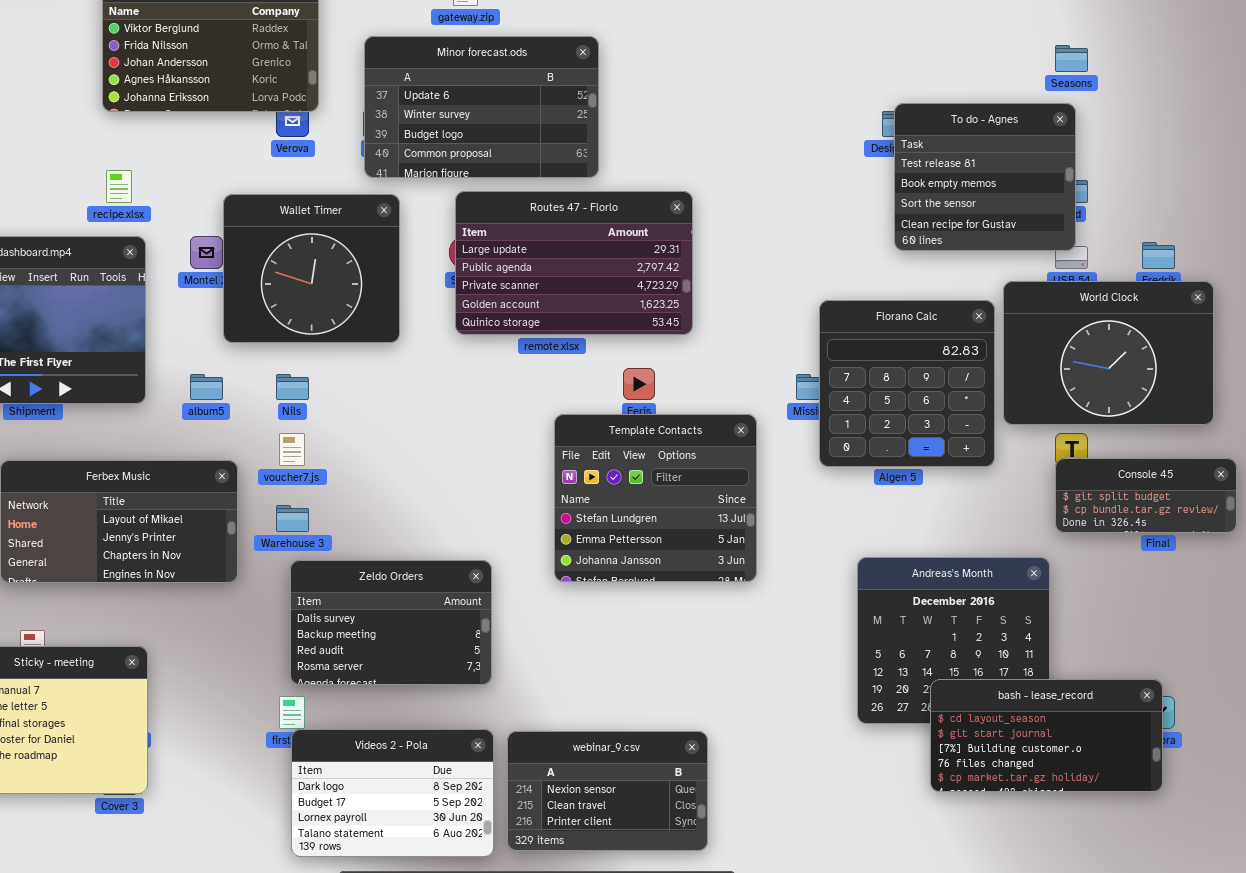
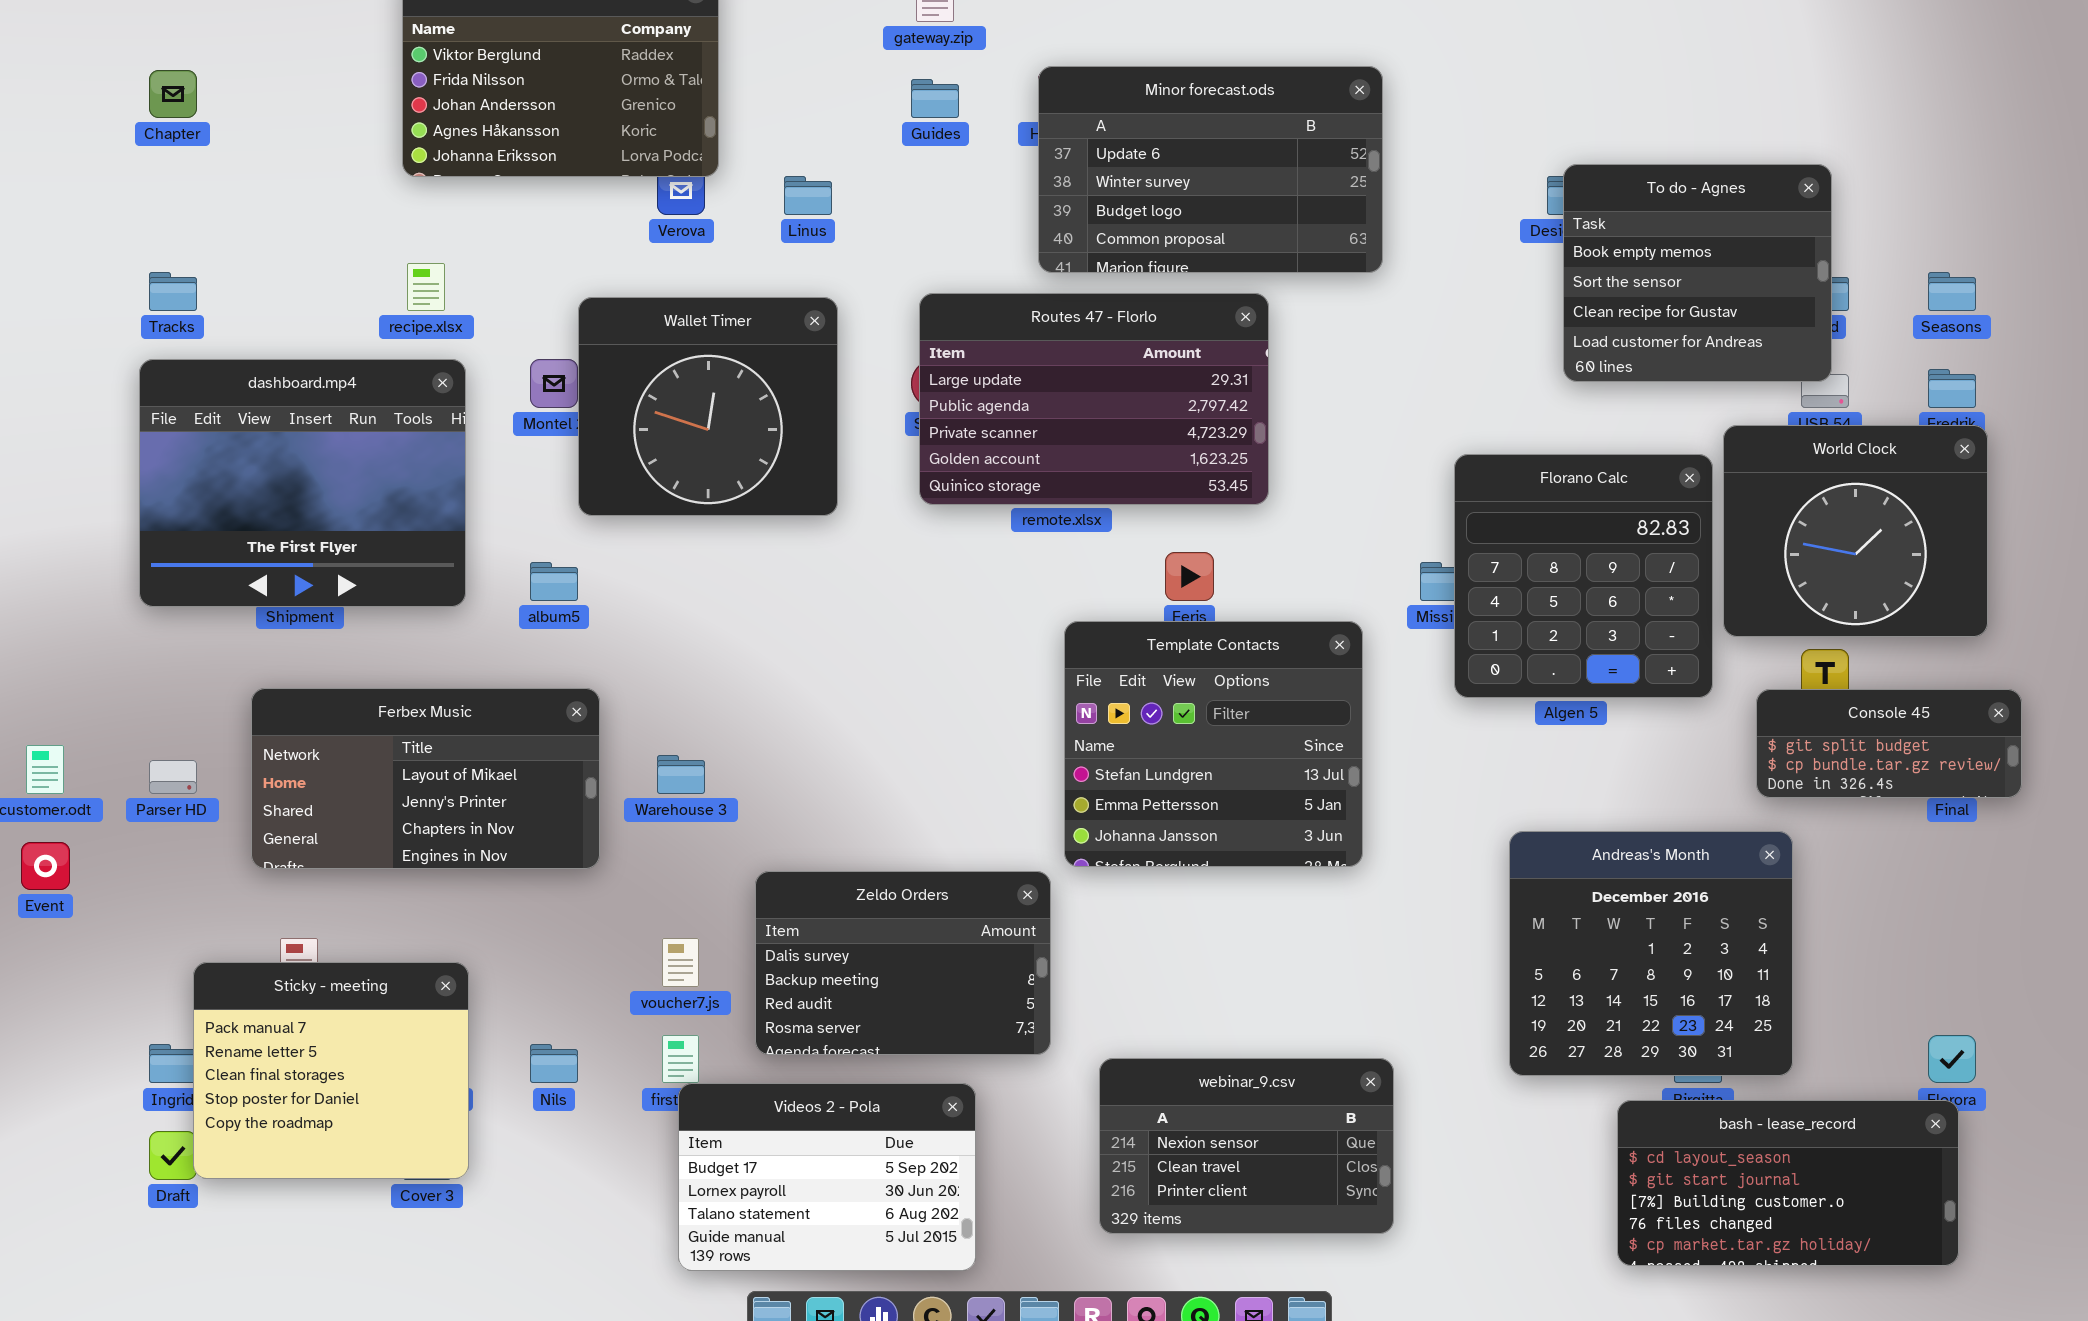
Minor forecast.ods: [364,36,599,178] -> [1038,66,1383,273], moved
Seasons: [1055,45,1088,72] -> [1928,272,1976,311], moved
To do - Agnes: [894,103,1076,251] -> [1563,164,1832,382], scrolled down 1 row
World Clock: [1003,281,1214,425] -> [1723,425,1988,637], resized
Nils: [276,374,309,400] -> [530,1044,578,1083], moved
voucher7.js: [279,433,305,466] -> [662,938,699,987], moved
Console 45: [1055,458,1237,533] -> [1756,689,2022,798], moved
Zeldo Orders: [290,560,492,685] -> [755,871,1051,1055], moved
bash - lease_record: [930,679,1163,792] -> [1617,1100,1959,1266], moved
Videos 2 - Pola: [291,729,494,857] -> [678,1083,976,1271], scrolled down 1 row
webinar_9.csv: [507,731,708,851] -> [1099,1058,1394,1234], moved

